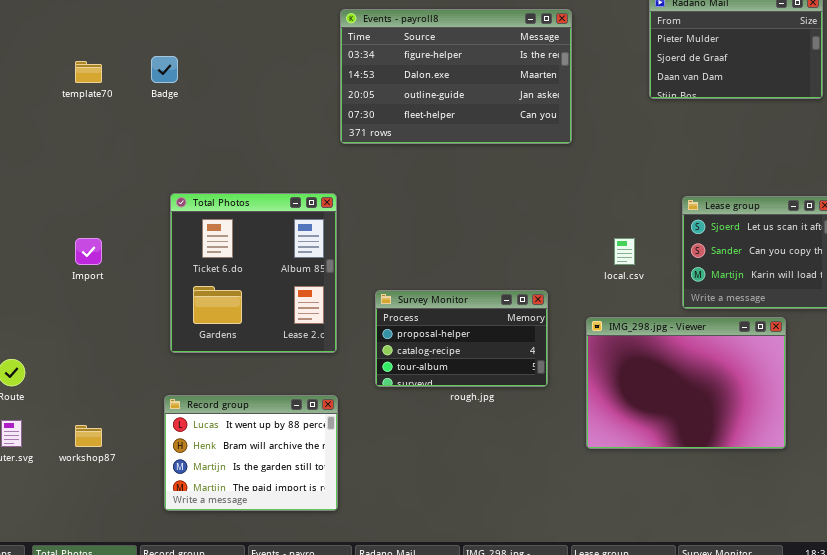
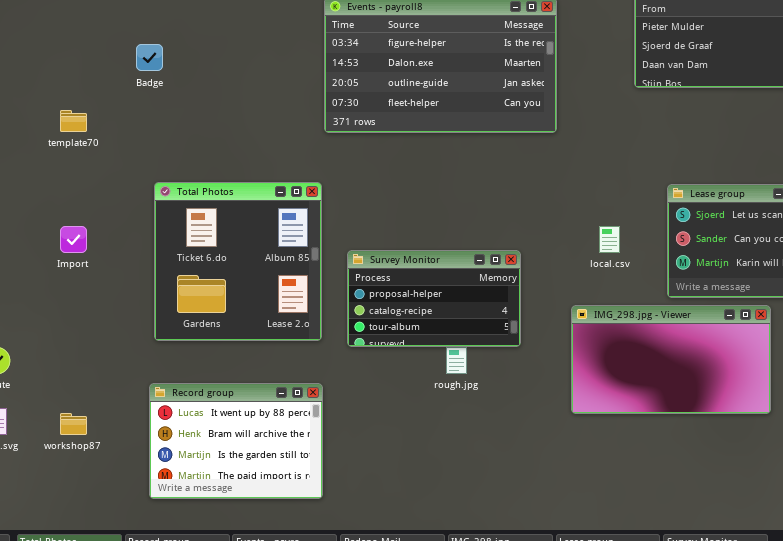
template70: [75,61,102,83] -> [60,110,87,132], moved
Survey Monitor: [375,290,548,387] -> [347,250,521,347], moved
IMG_298.jpg - Viewer: [586,317,786,449] -> [571,305,771,414], resized

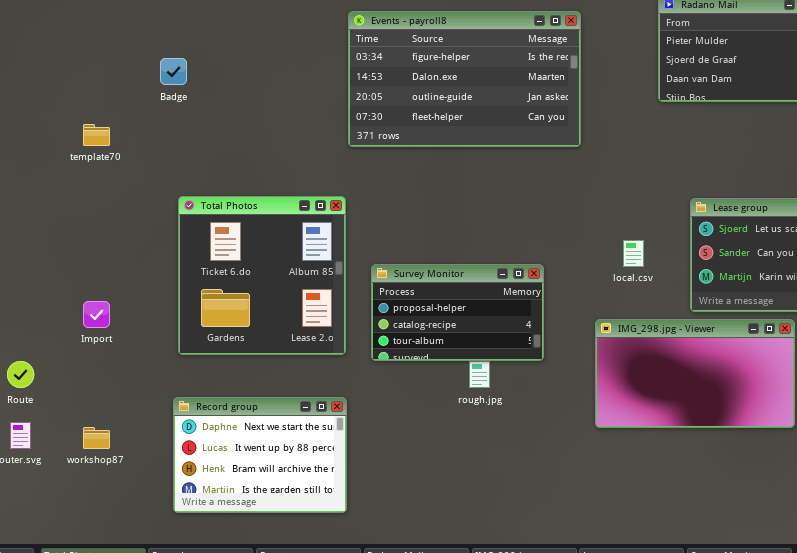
Import: [60,226,87,253] -> [83,301,110,328], moved
Record group: [149,383,323,499] -> [173,397,347,513], scrolled up 1 row

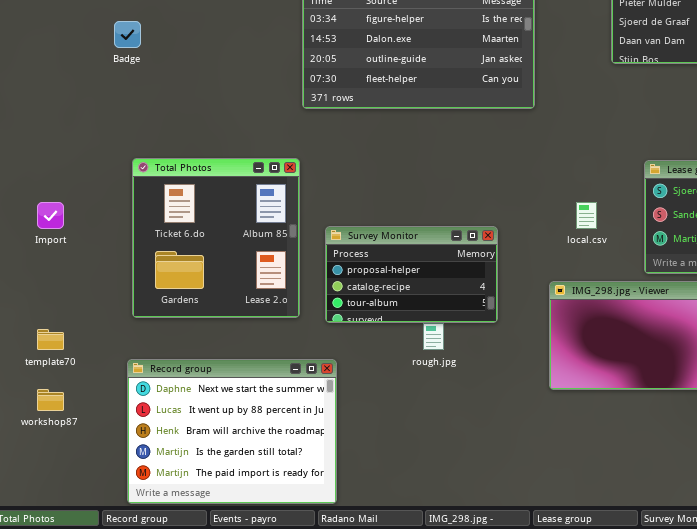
template70: [83,124,110,146] -> [37,329,64,350], moved
Import: [83,301,110,328] -> [37,202,64,229], moved
Record group: [173,397,347,513] -> [127,359,337,504], resized

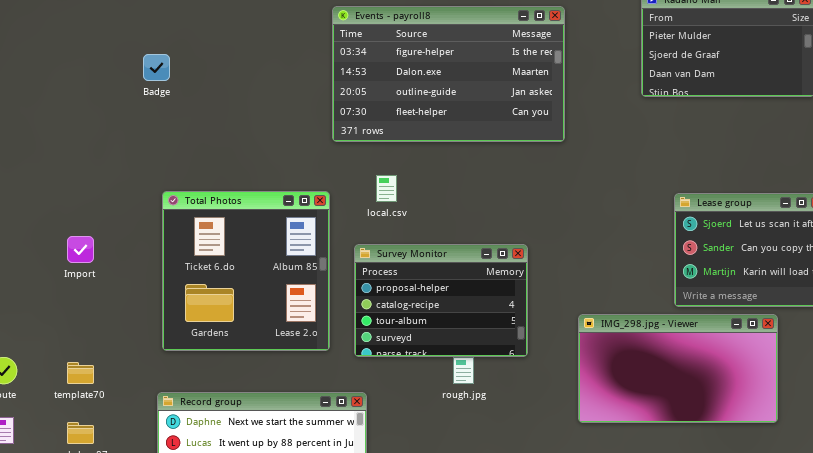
local.csv: [576,202,597,229] -> [376,175,397,202], moved
Survey Monitor: [325,226,498,323] -> [354,244,528,357], resized

